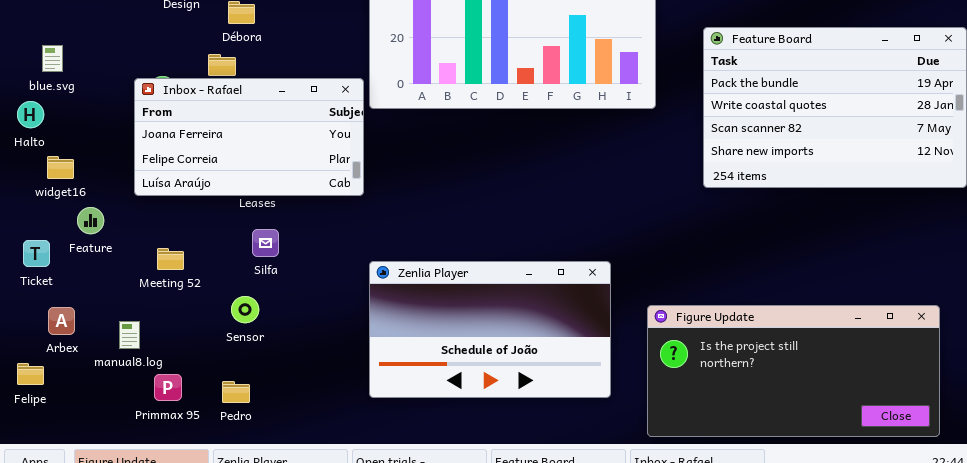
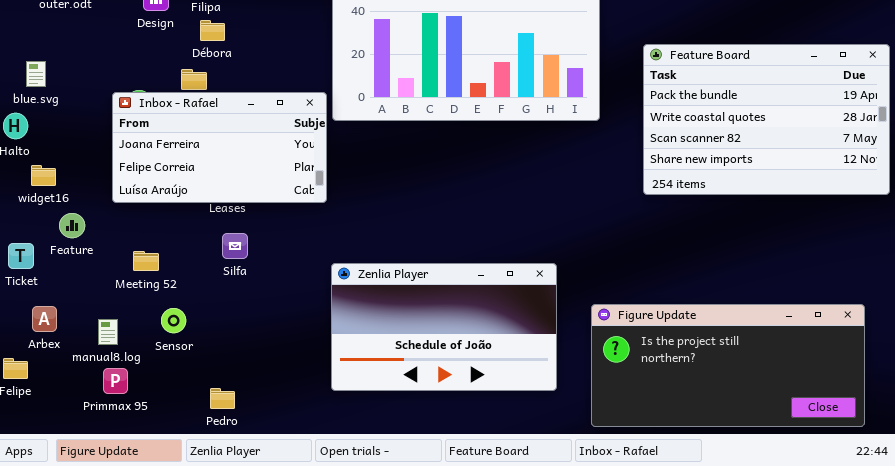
Sensor: [231,296,259,323] -> [161,308,186,333], moved
Primmax 95: [154,374,182,401] -> [103,368,128,394], moved
Pedro: [222,381,250,403] -> [210,388,235,409], moved

